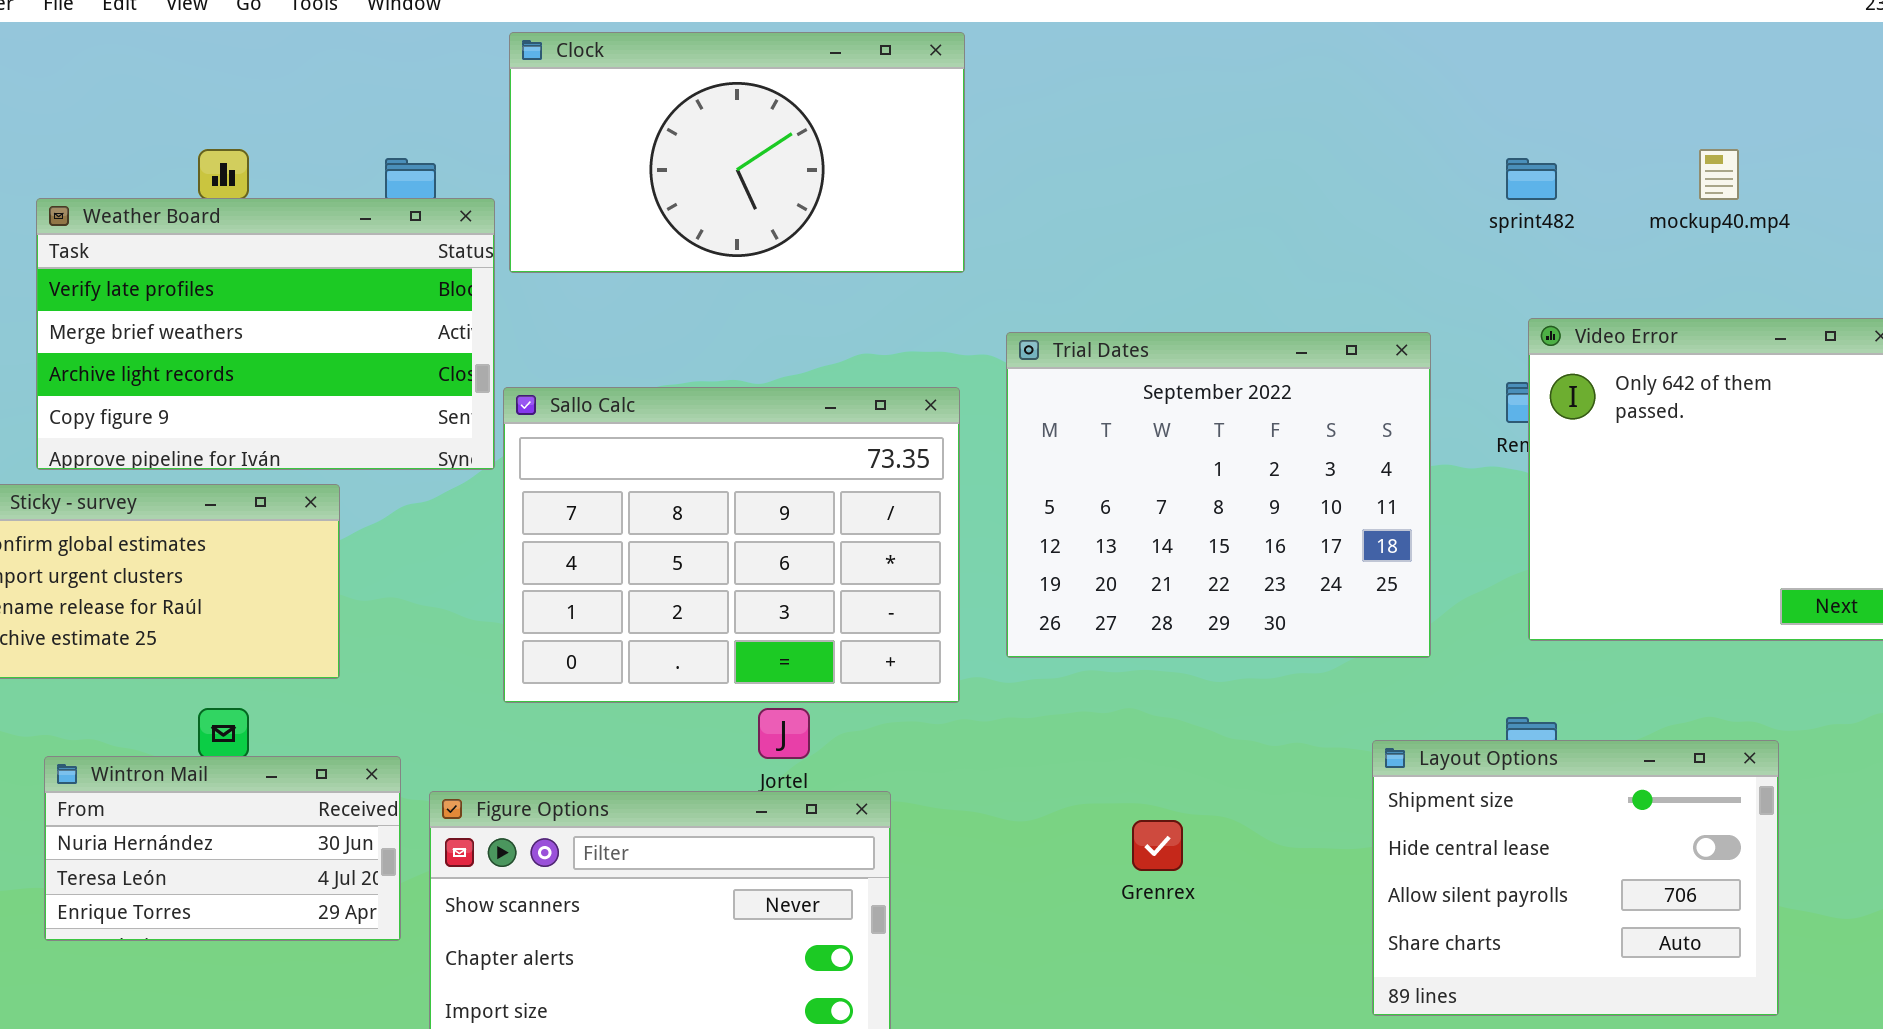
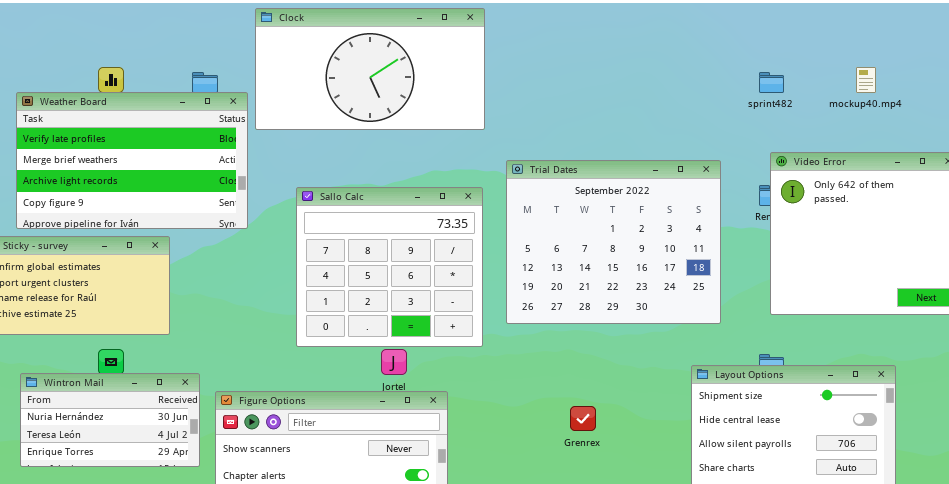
Sallo Calc: [503,387,960,703] -> [296,187,483,347], resized

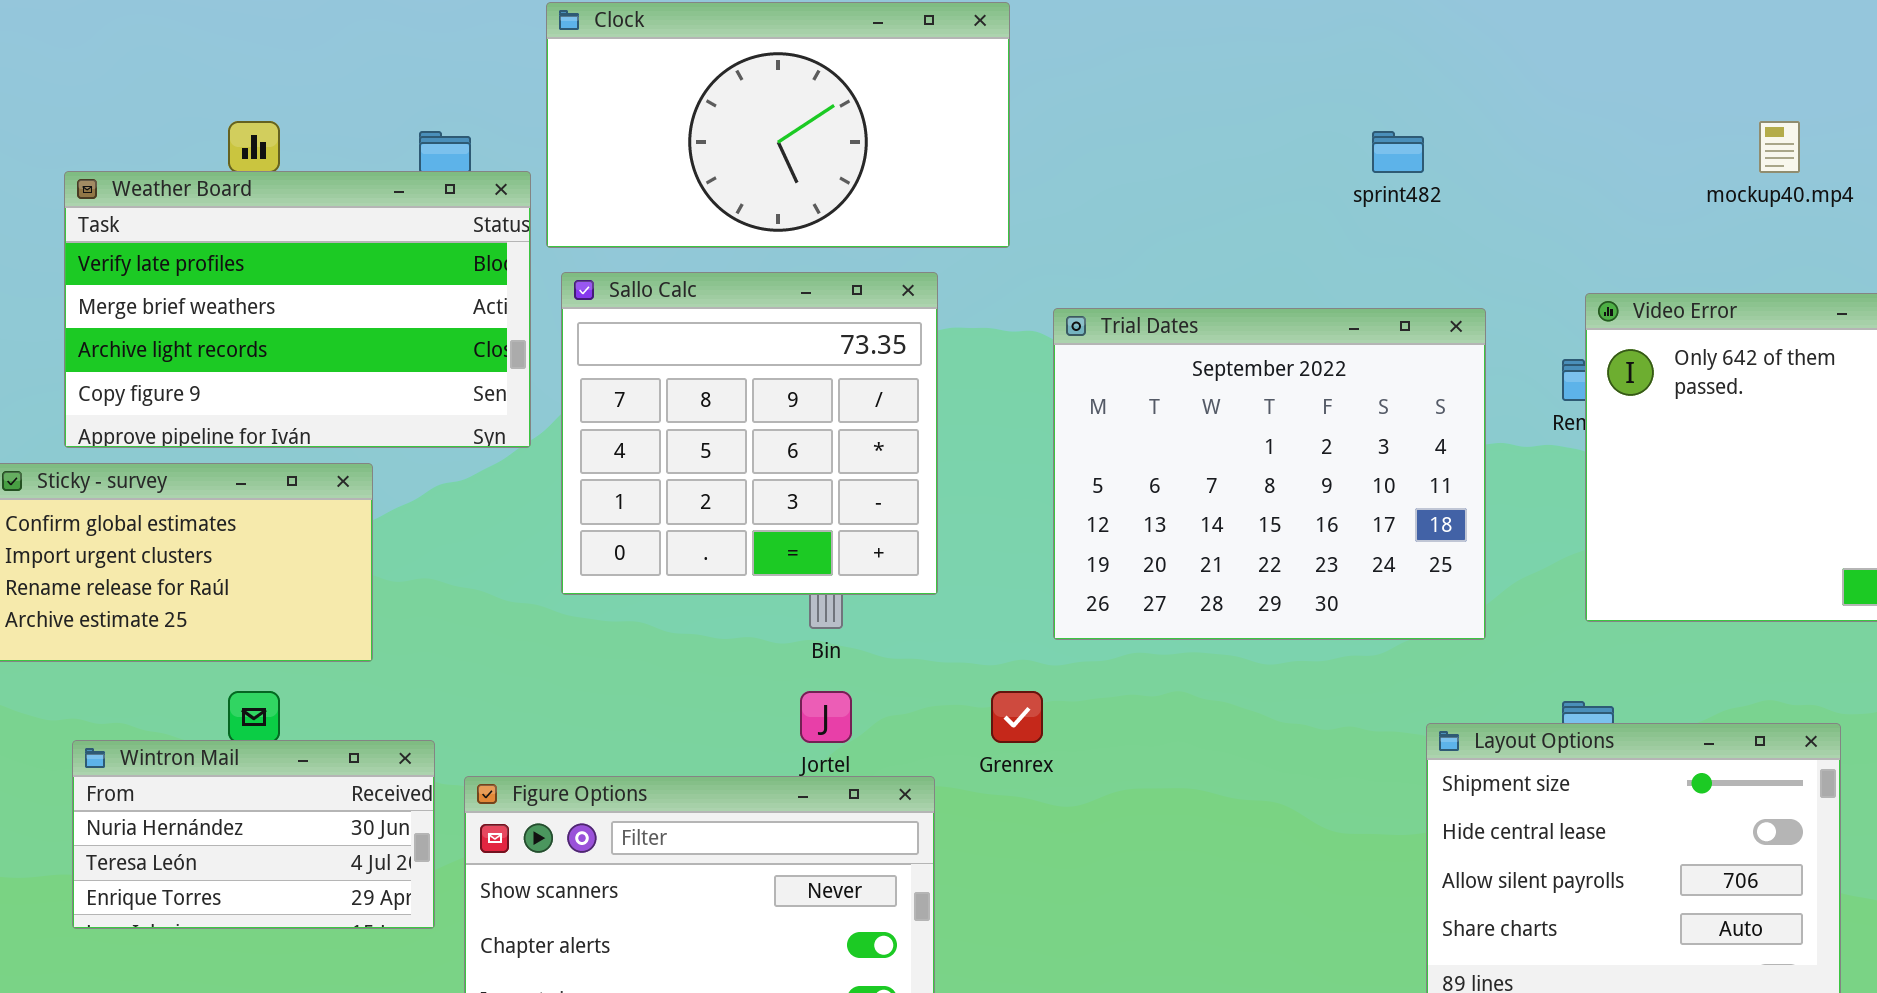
sprint482: [759,72,784,93] -> [1372,131,1424,173], moved
Sallo Calc: [296,187,483,347] -> [561,272,938,595], moved
Grenrex: [570,406,596,431] -> [991,691,1043,743], moved

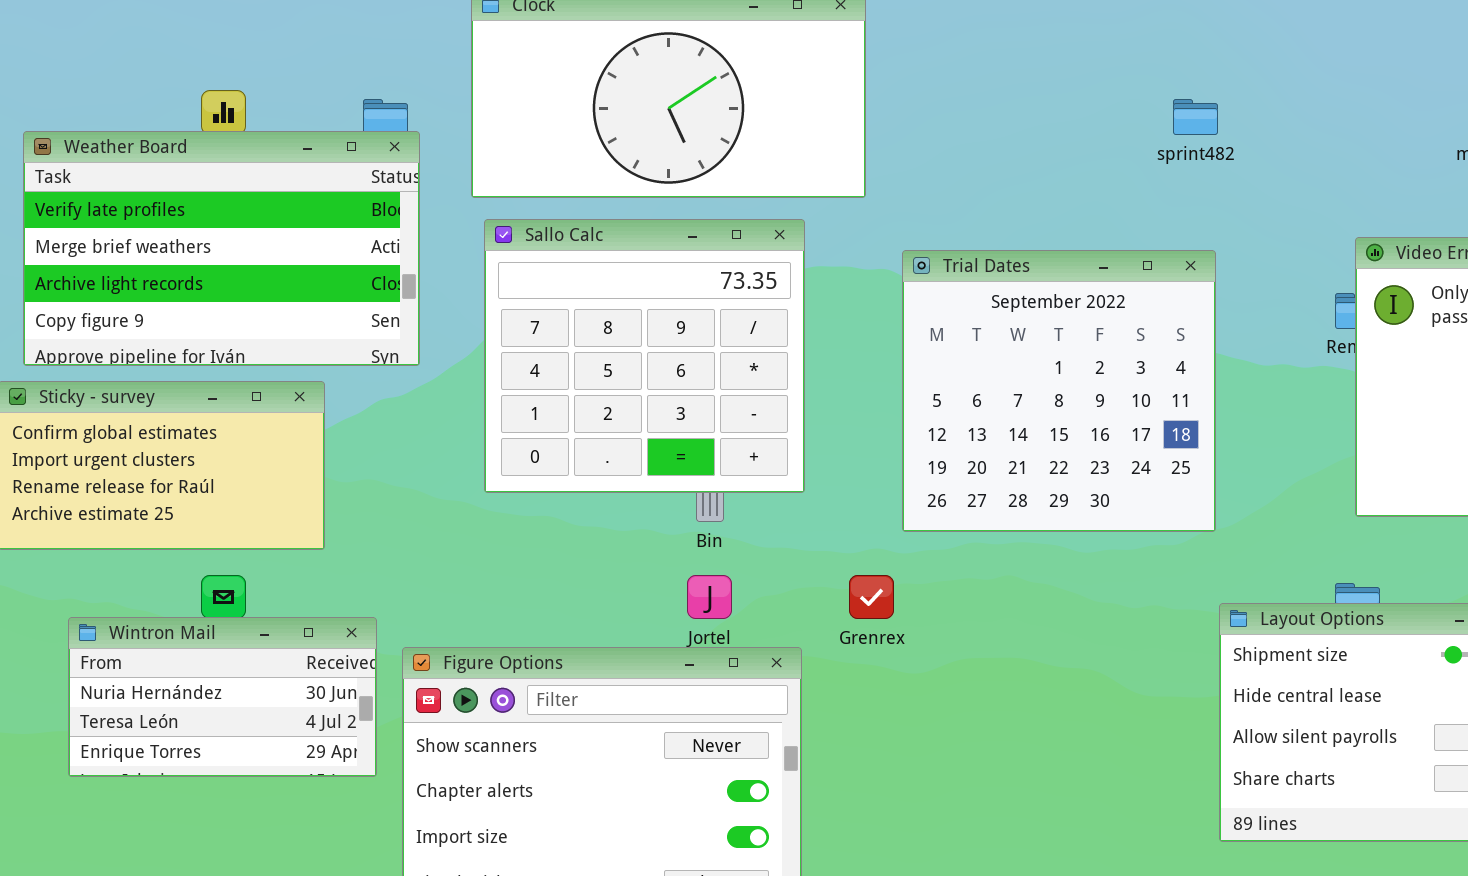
Weather Board: [64,171,531,448] -> [23,131,420,366], moved
Trial Dates: [1053,308,1486,640] -> [902,250,1216,532], resized

